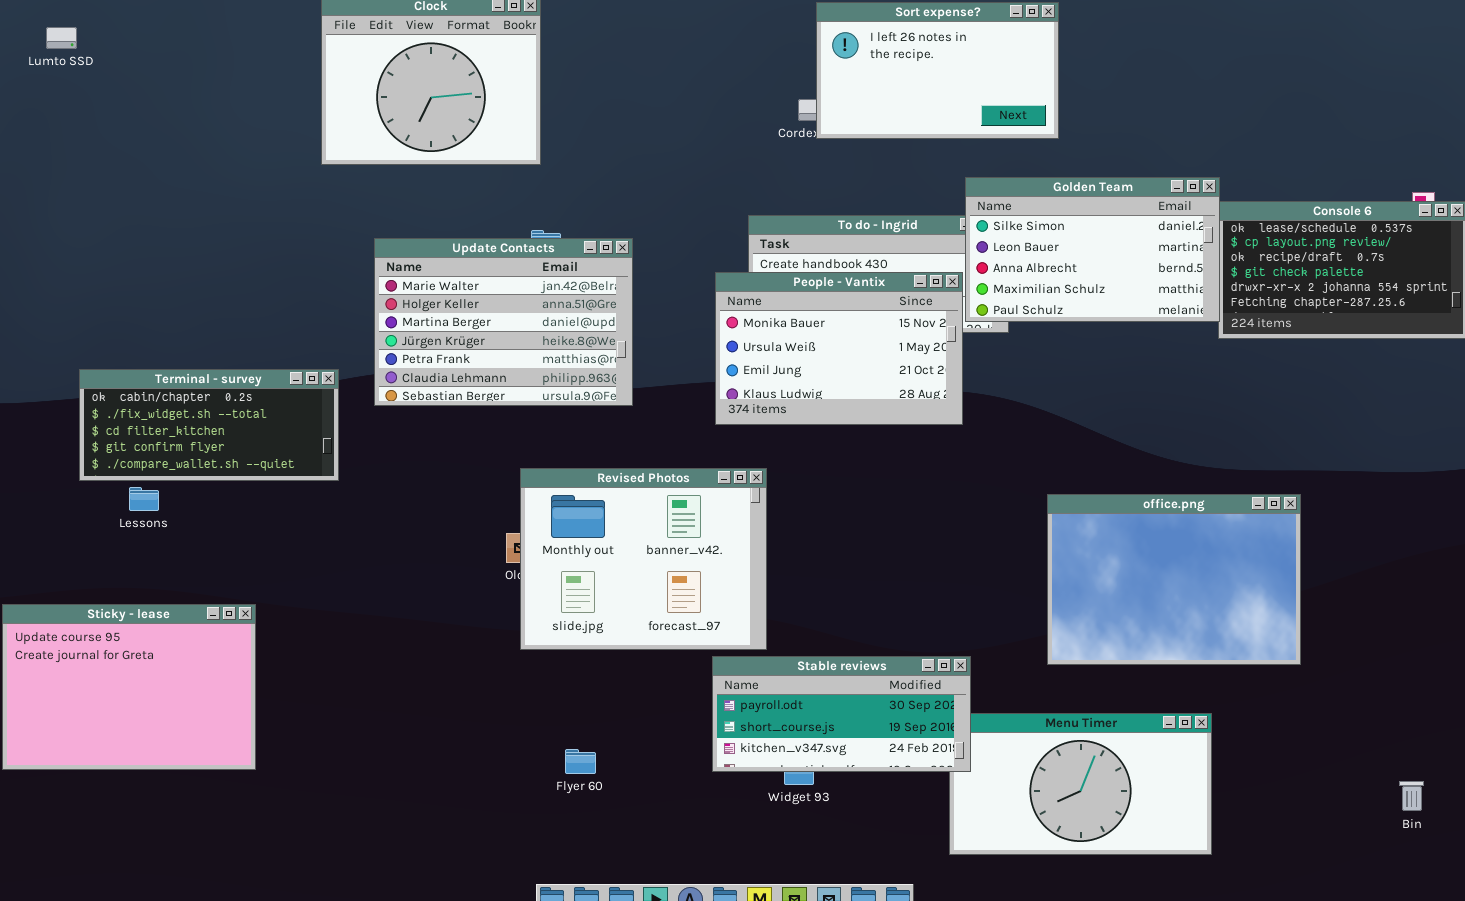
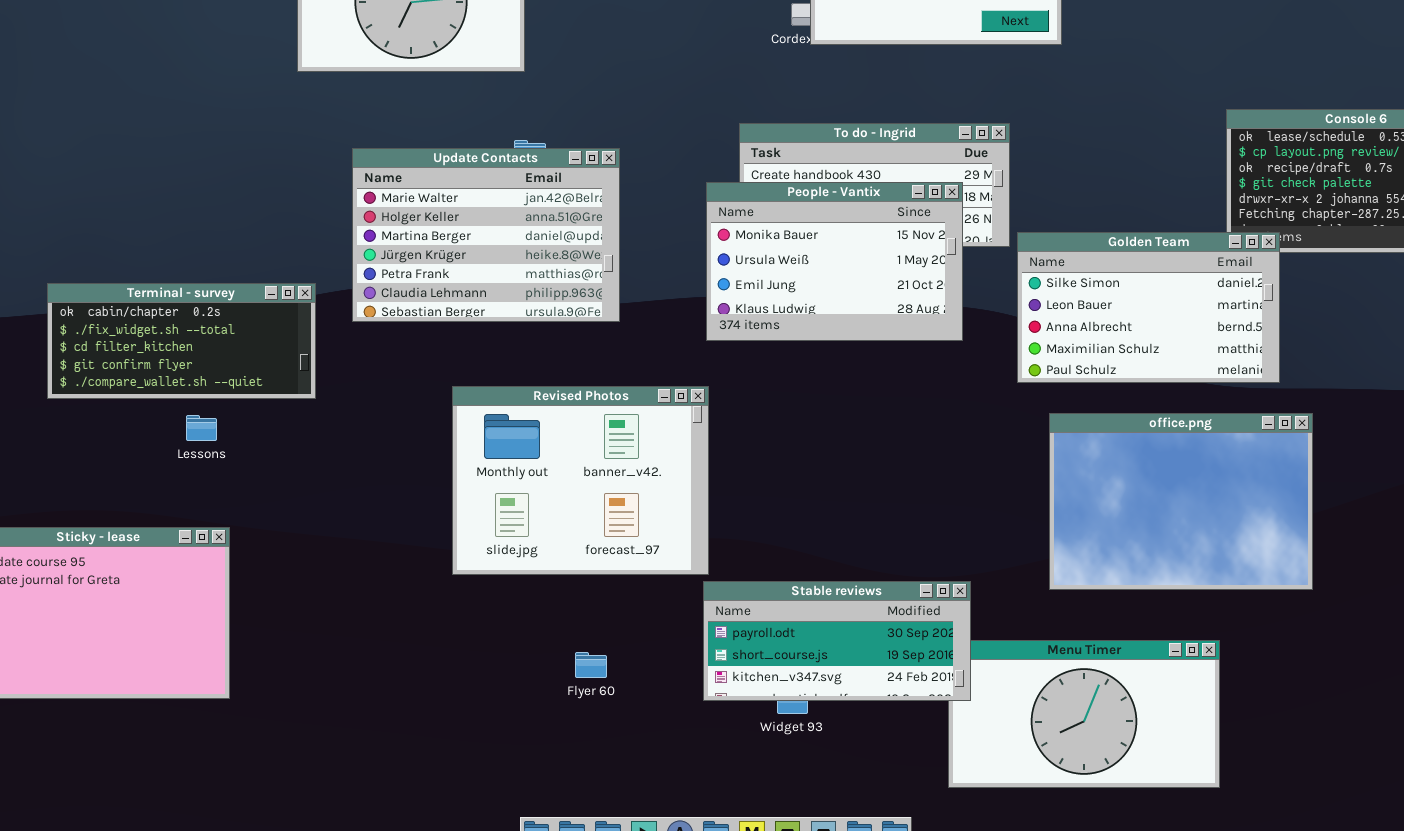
Golden Team: [965,177,1220,322] -> [1017,232,1280,383], moved
Revised Photos: [520,468,767,650] -> [452,386,709,575], moved
Lessons: [129,487,159,511] -> [186,415,217,441], moved
Flyer 60: [565,749,596,774] -> [575,652,607,678], moved

